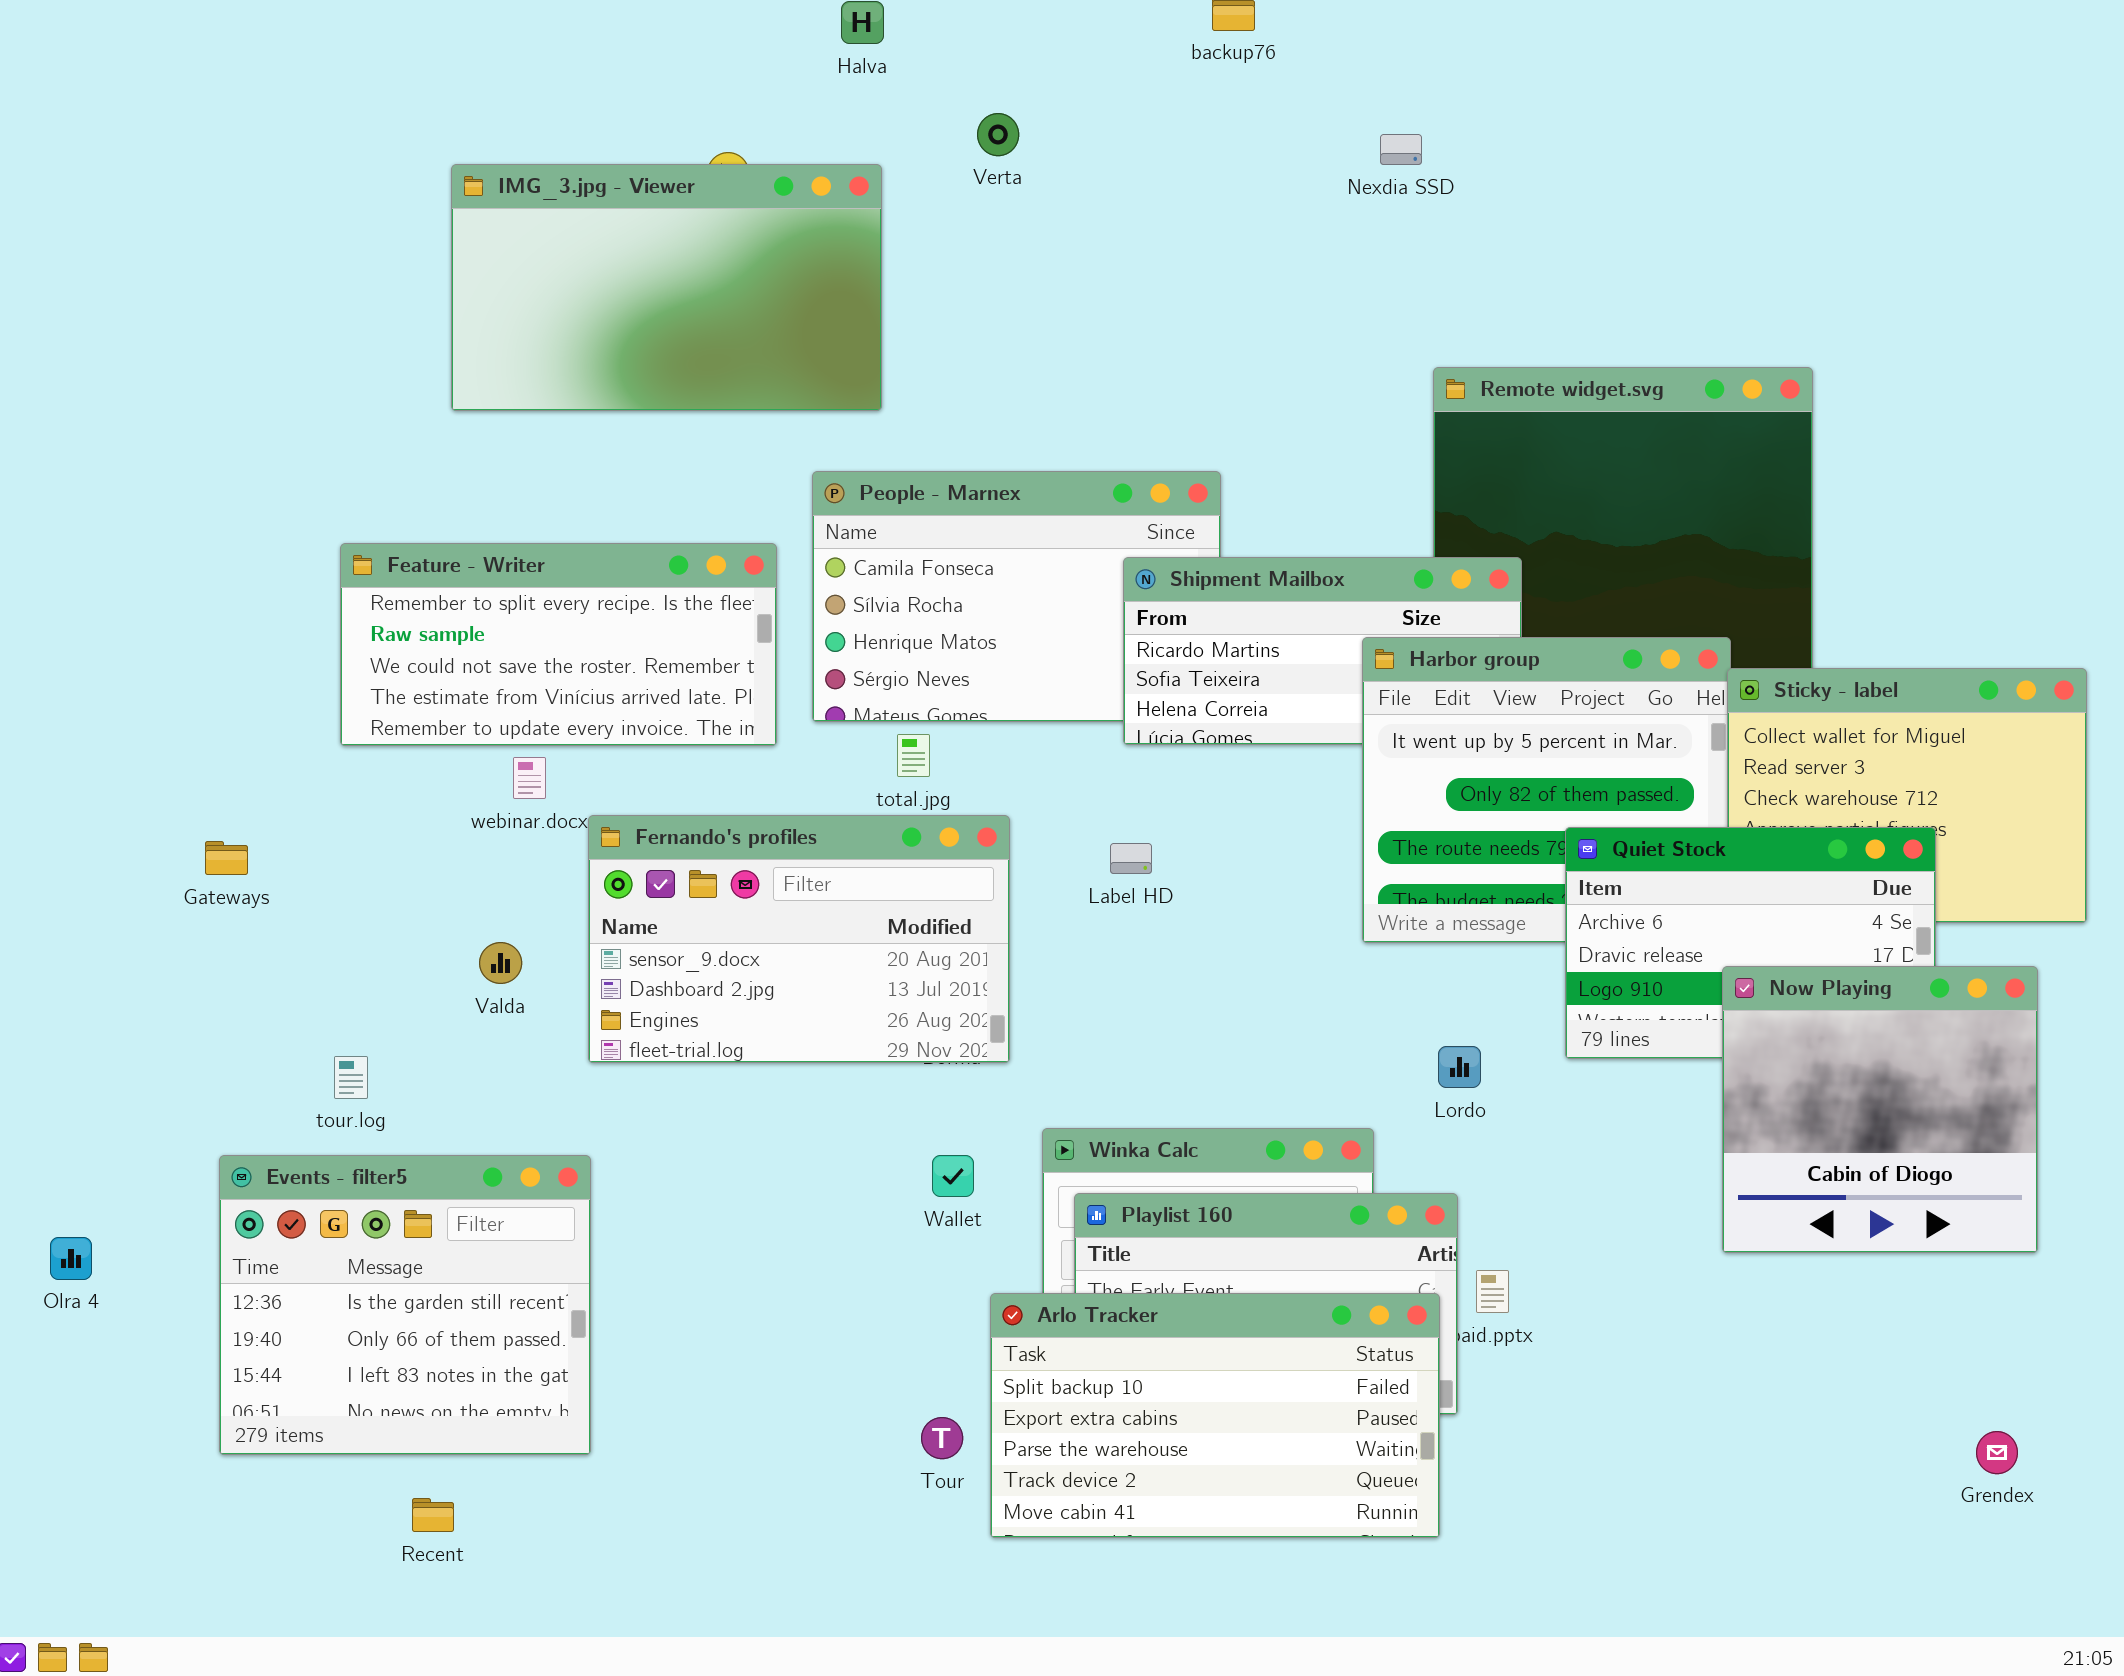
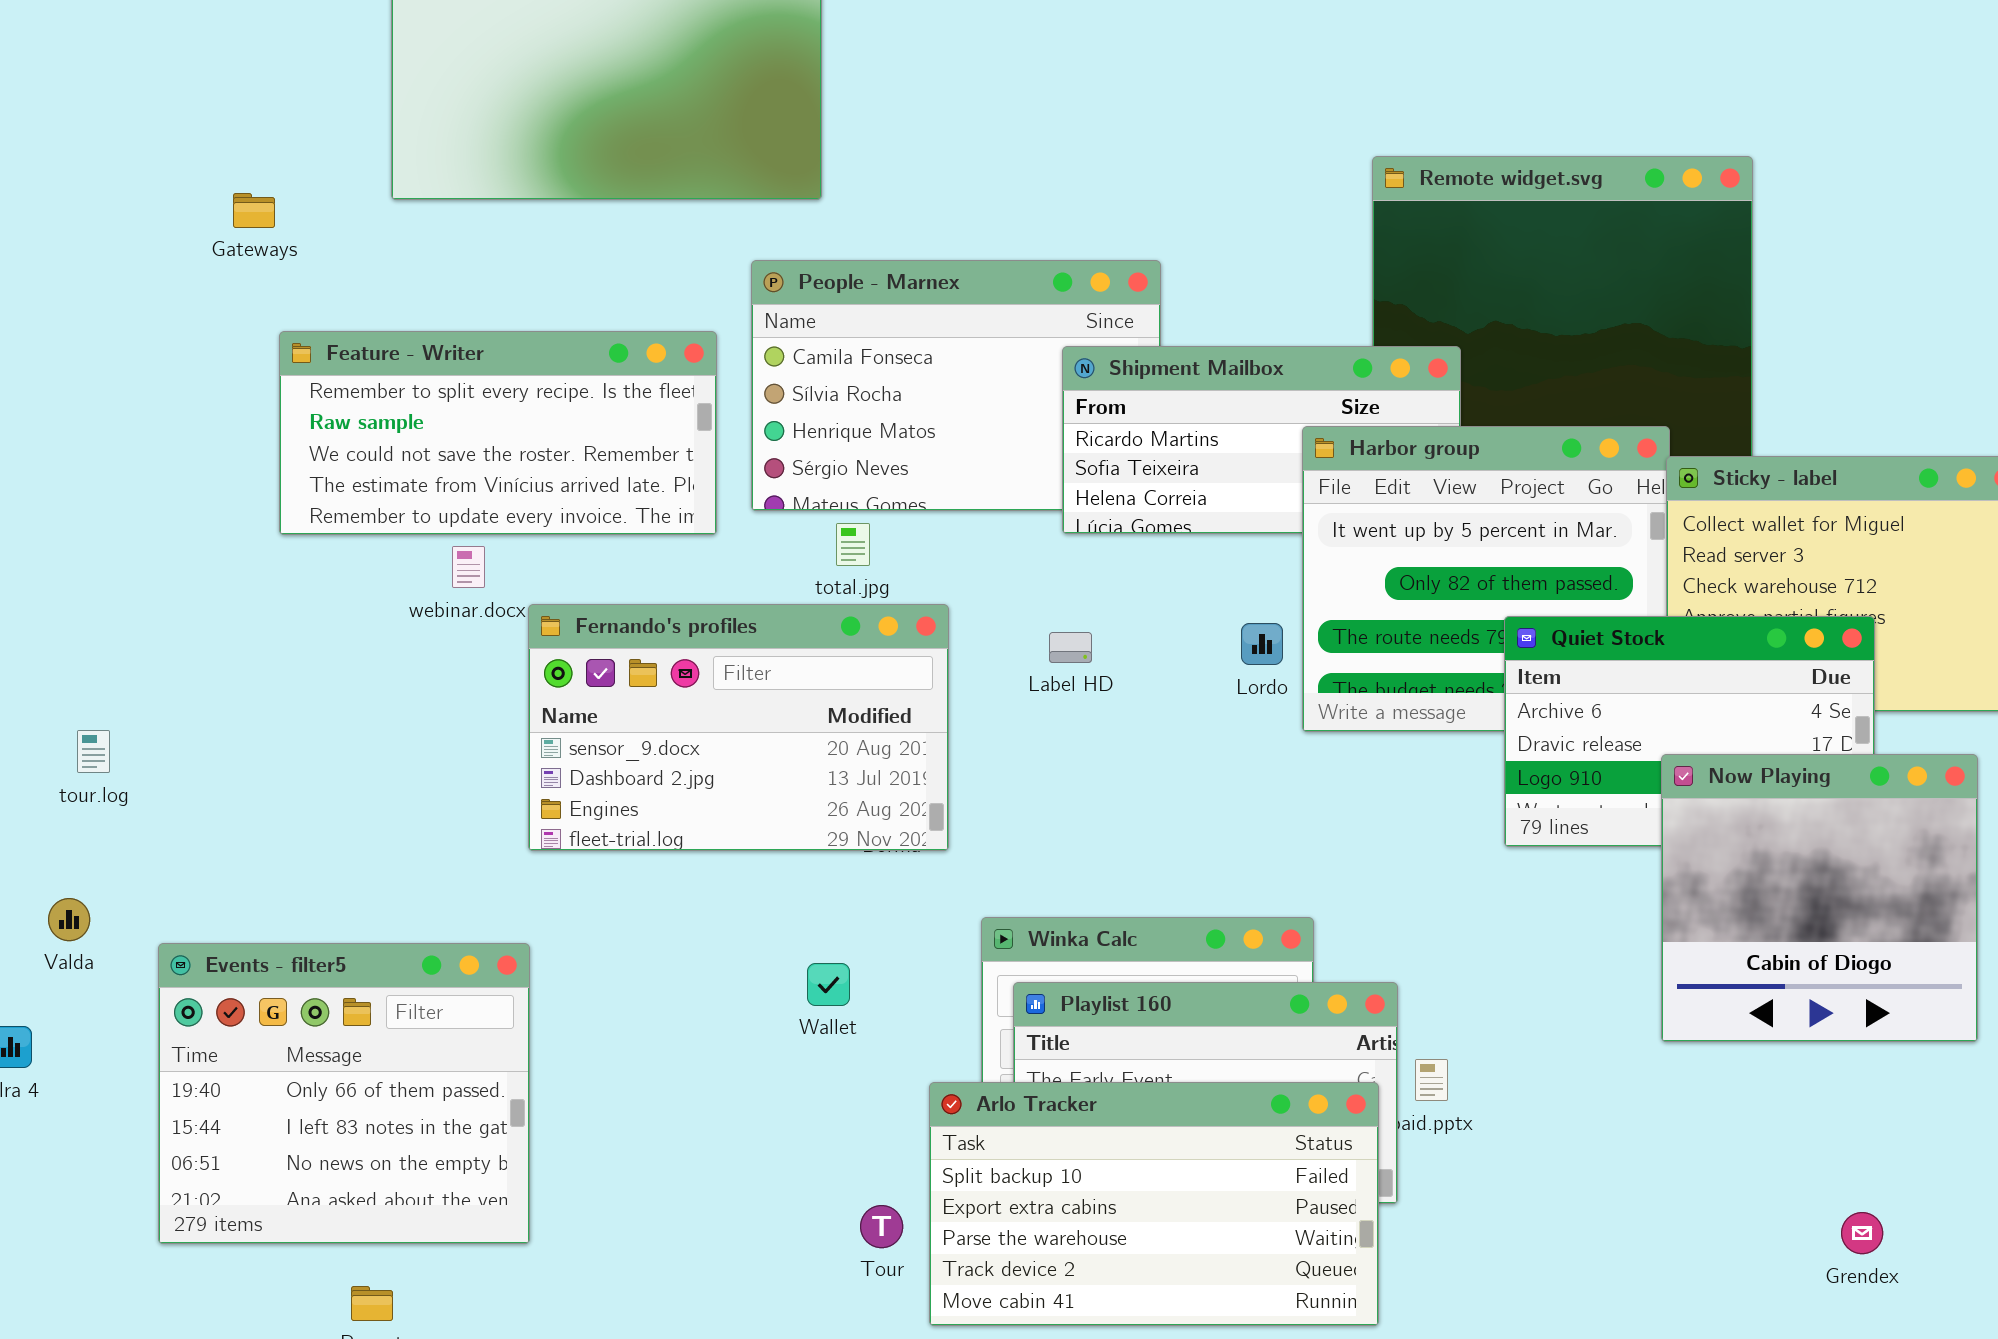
Gateways: [205,841,248,875] -> [233,193,275,228], moved
Valda: [479,942,522,984] -> [48,898,90,941], moved
Lordo: [1438,1046,1481,1088] -> [1241,623,1283,665], moved
tour.log: [334,1056,368,1099] -> [77,730,110,773], moved
Events - filter5: [219,1155,591,1455] -> [158,943,530,1244], scrolled down 1 row
Wallet: [932,1155,974,1197] -> [807,963,850,1006], moved
Grendex: [1976,1431,2018,1474] -> [1841,1212,1883,1254], moved

